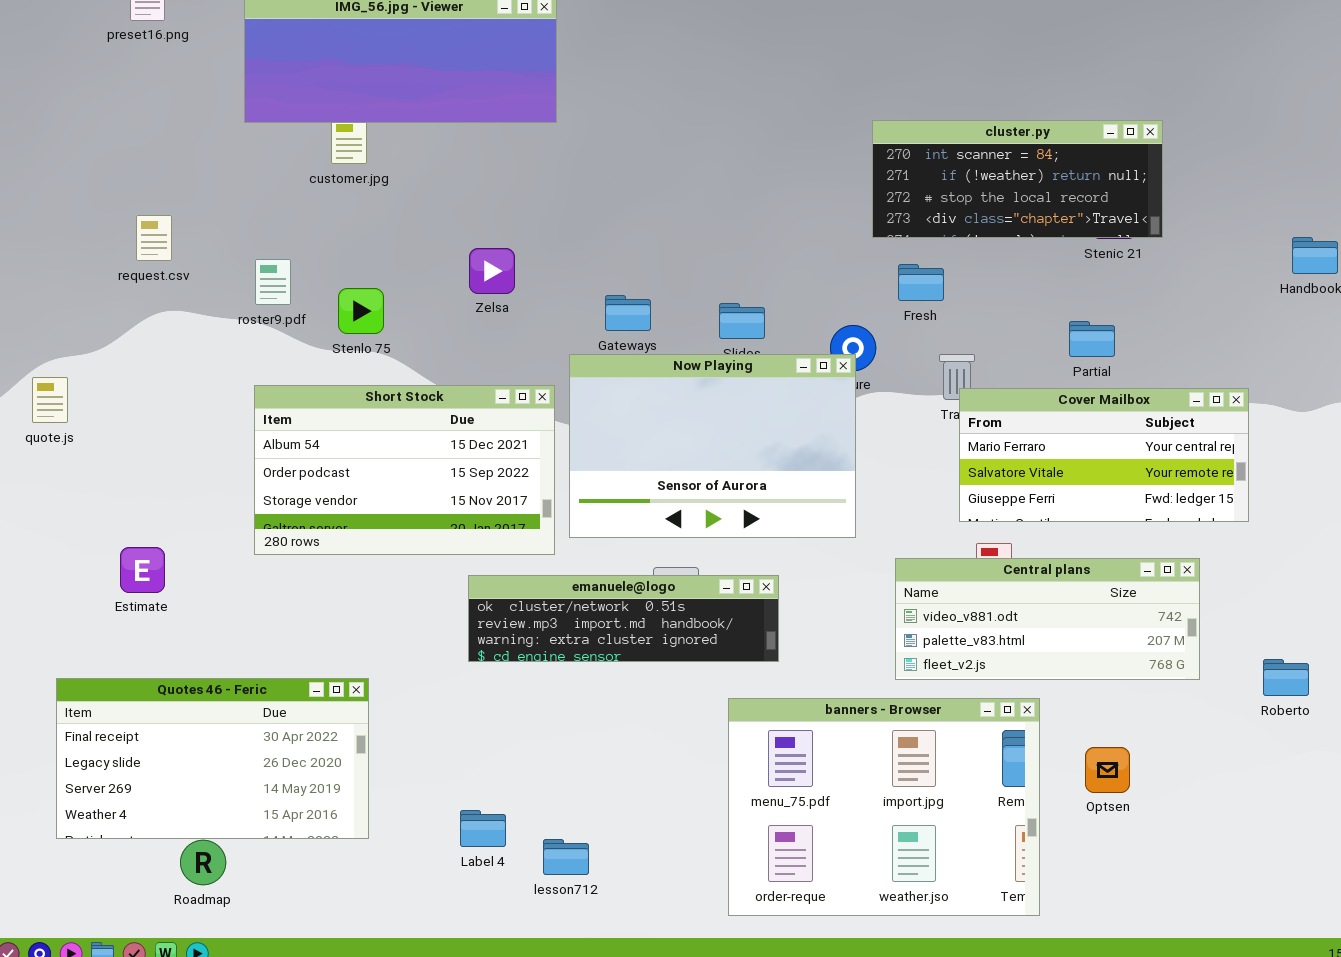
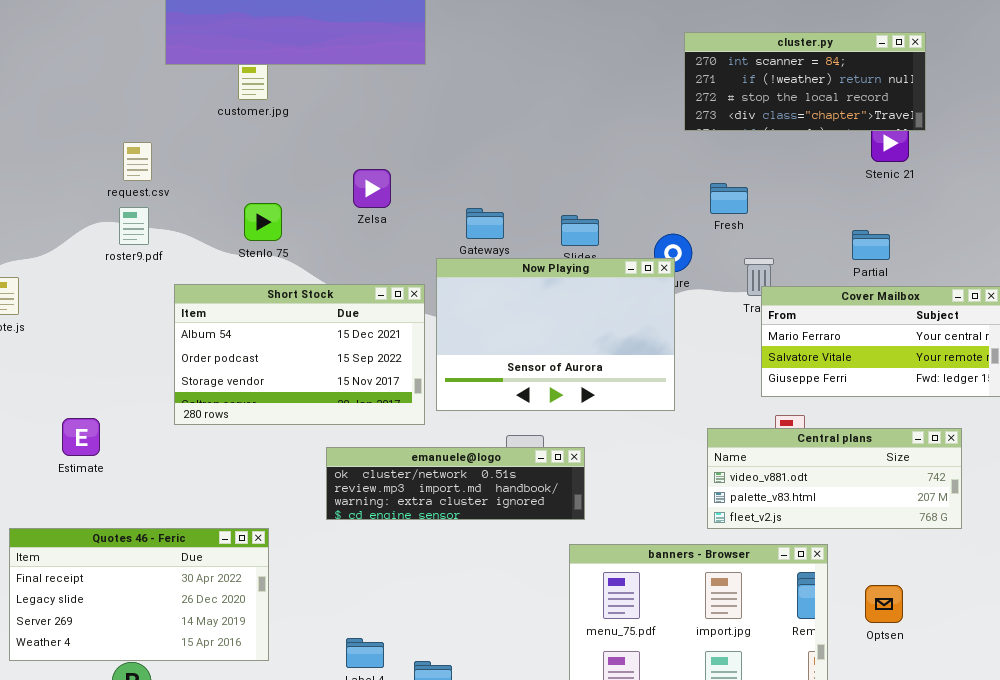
cluster.py: [872,120,1163,238] -> [684,32,926,131], moved
request.csv: [136,215,172,261] -> [123,142,152,181], moved
roster9.pdf: [255,259,291,305] -> [119,207,149,245], moved
emanuele@logo: [468,575,779,662] -> [326,447,585,520], moved

